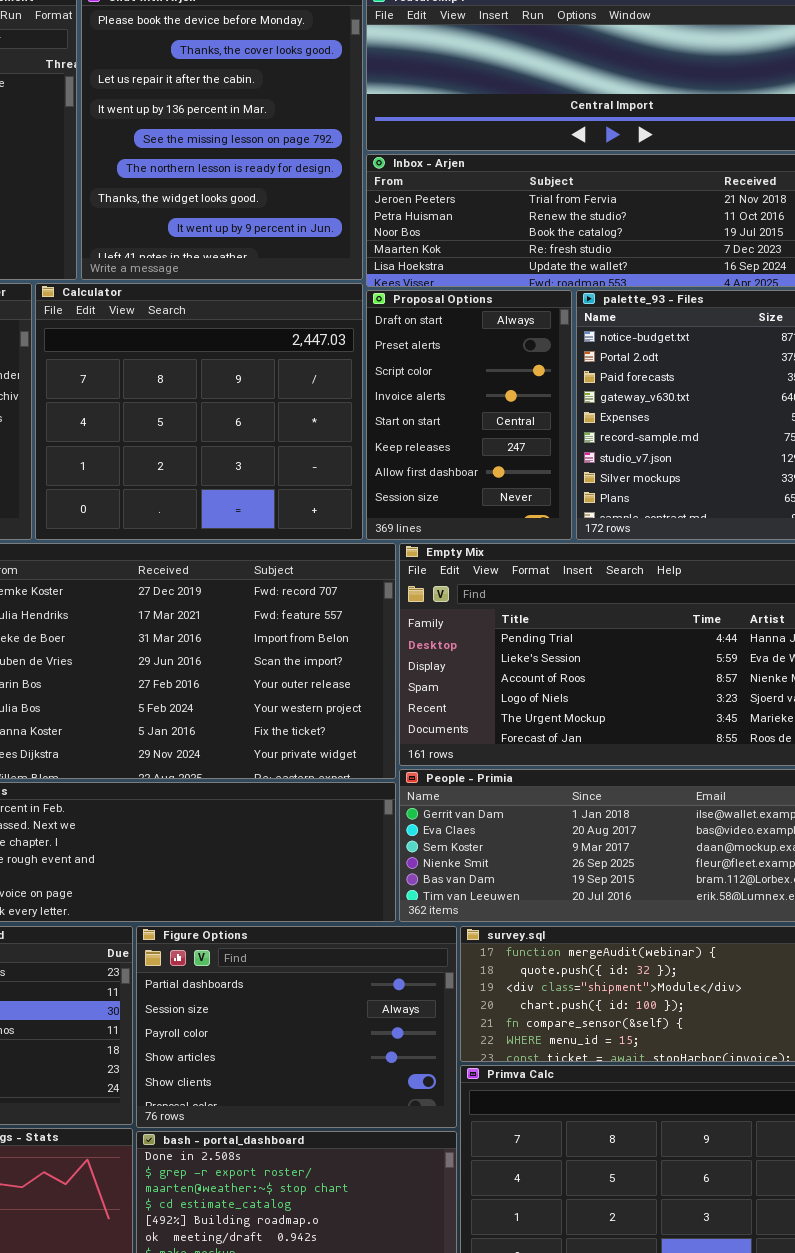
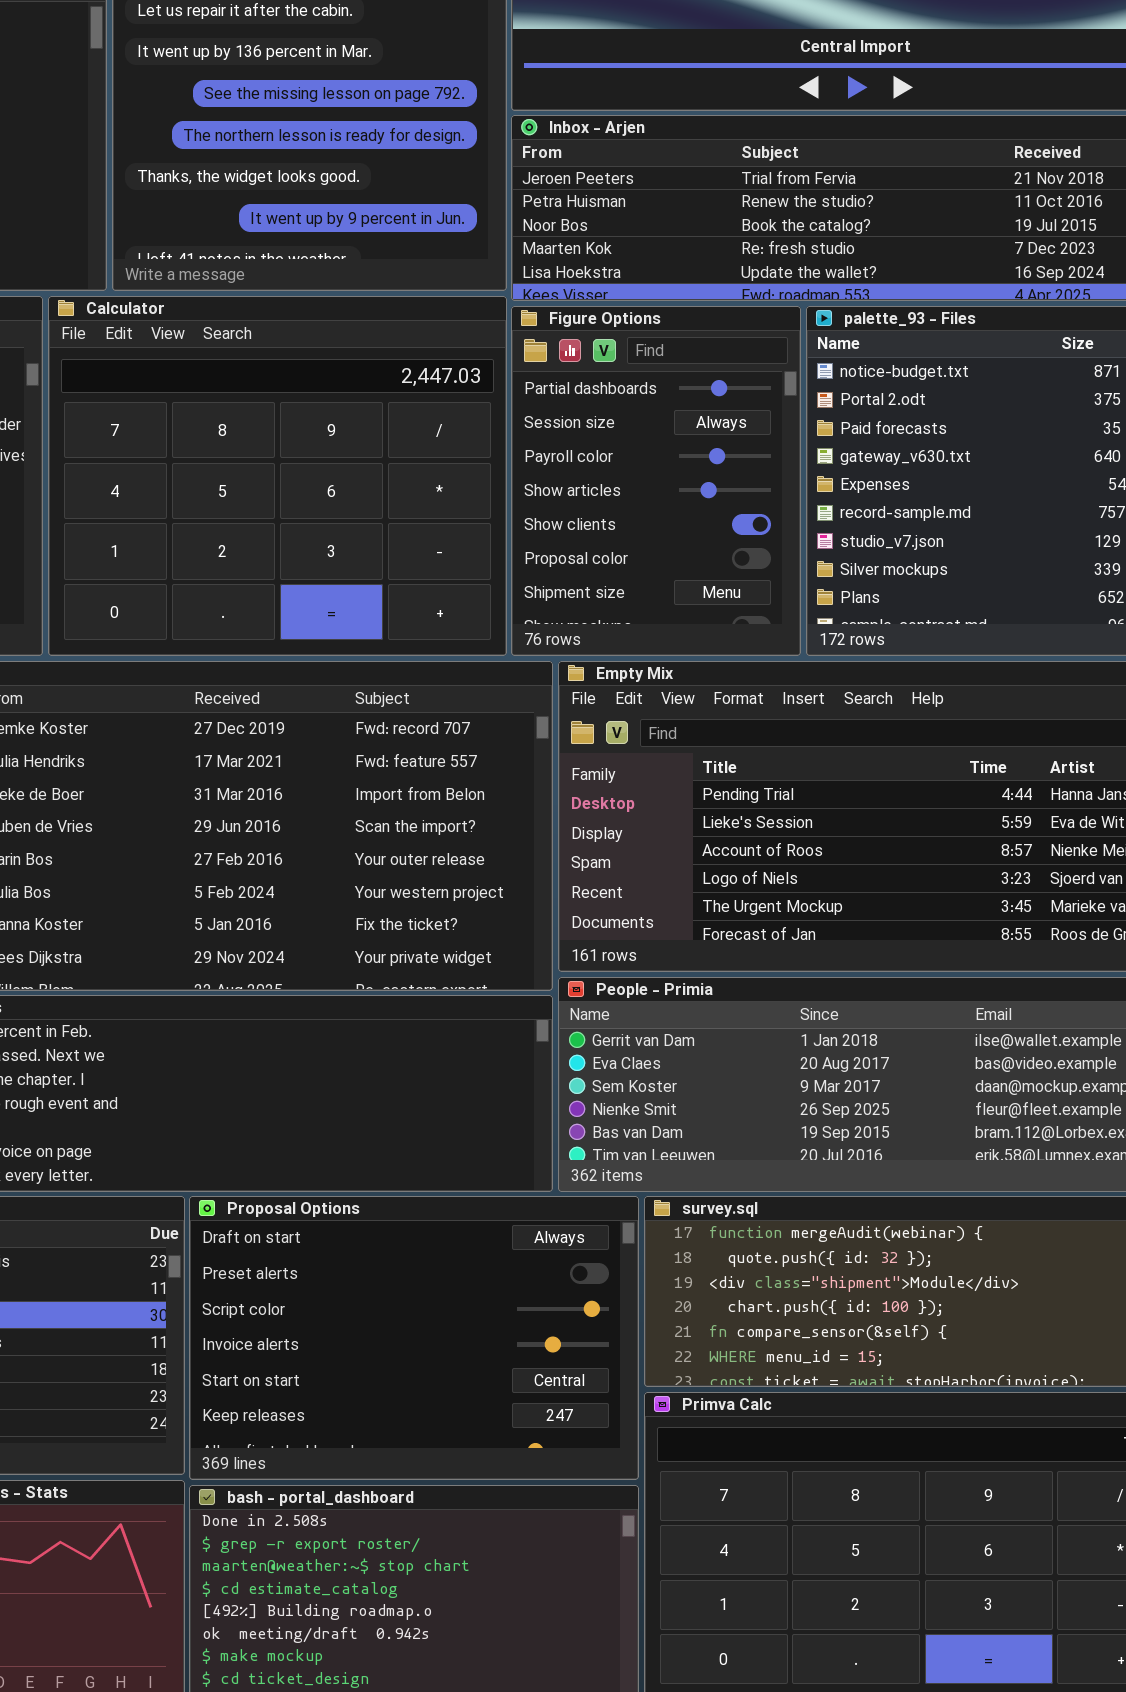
Proposal Options: [366,290,572,540] -> [189,1196,639,1480], moved, resized
Figure Options: [136,926,457,1128] -> [511,306,801,656], moved, resized

